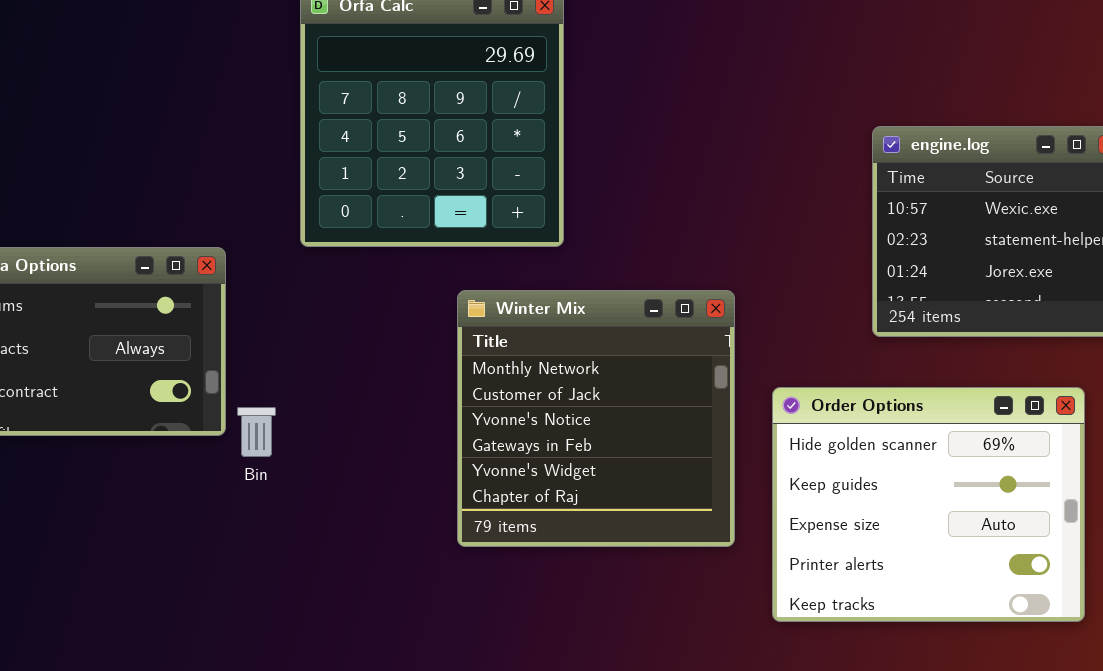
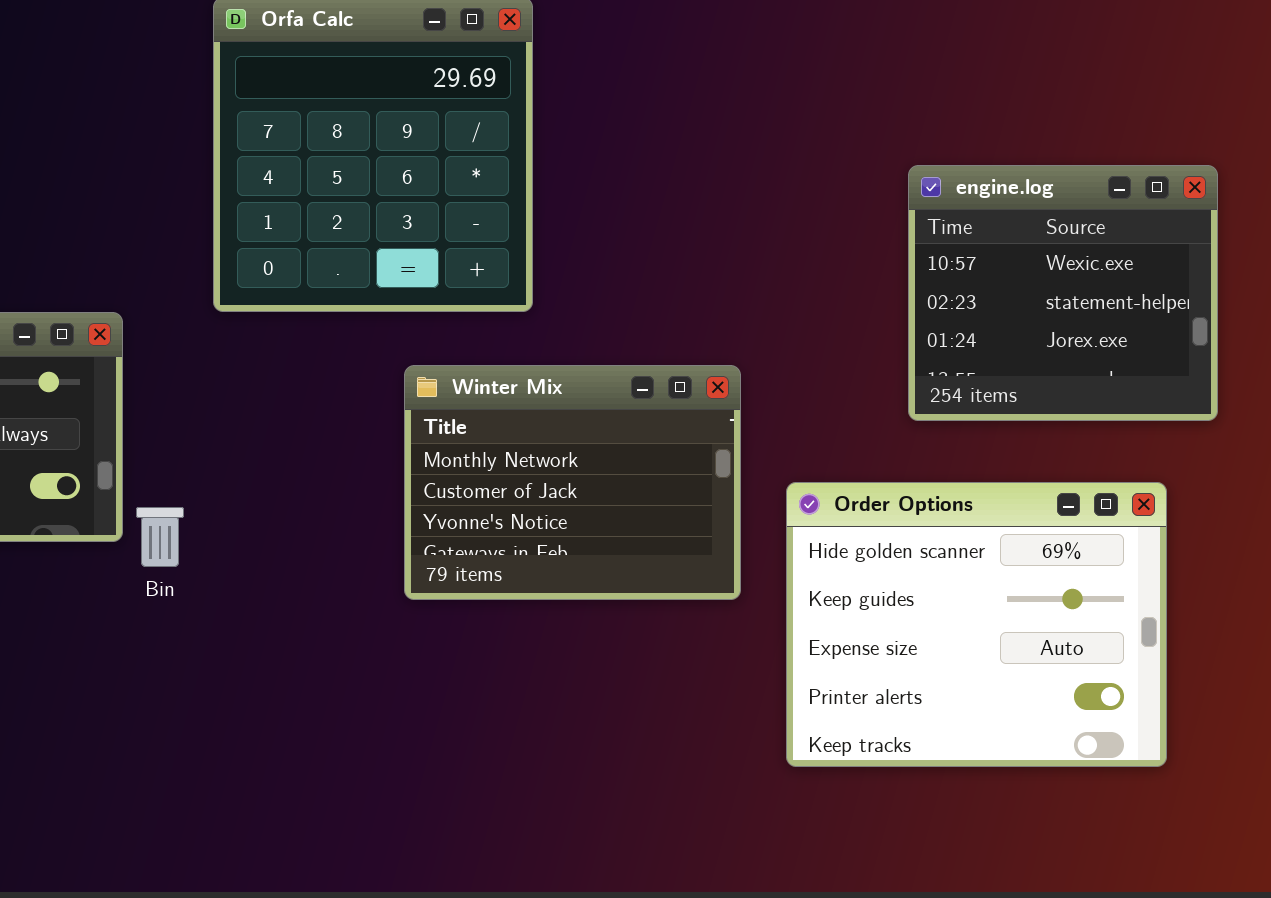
Winter Mix: [457,290,735,547] -> [404,365,741,600], resized

